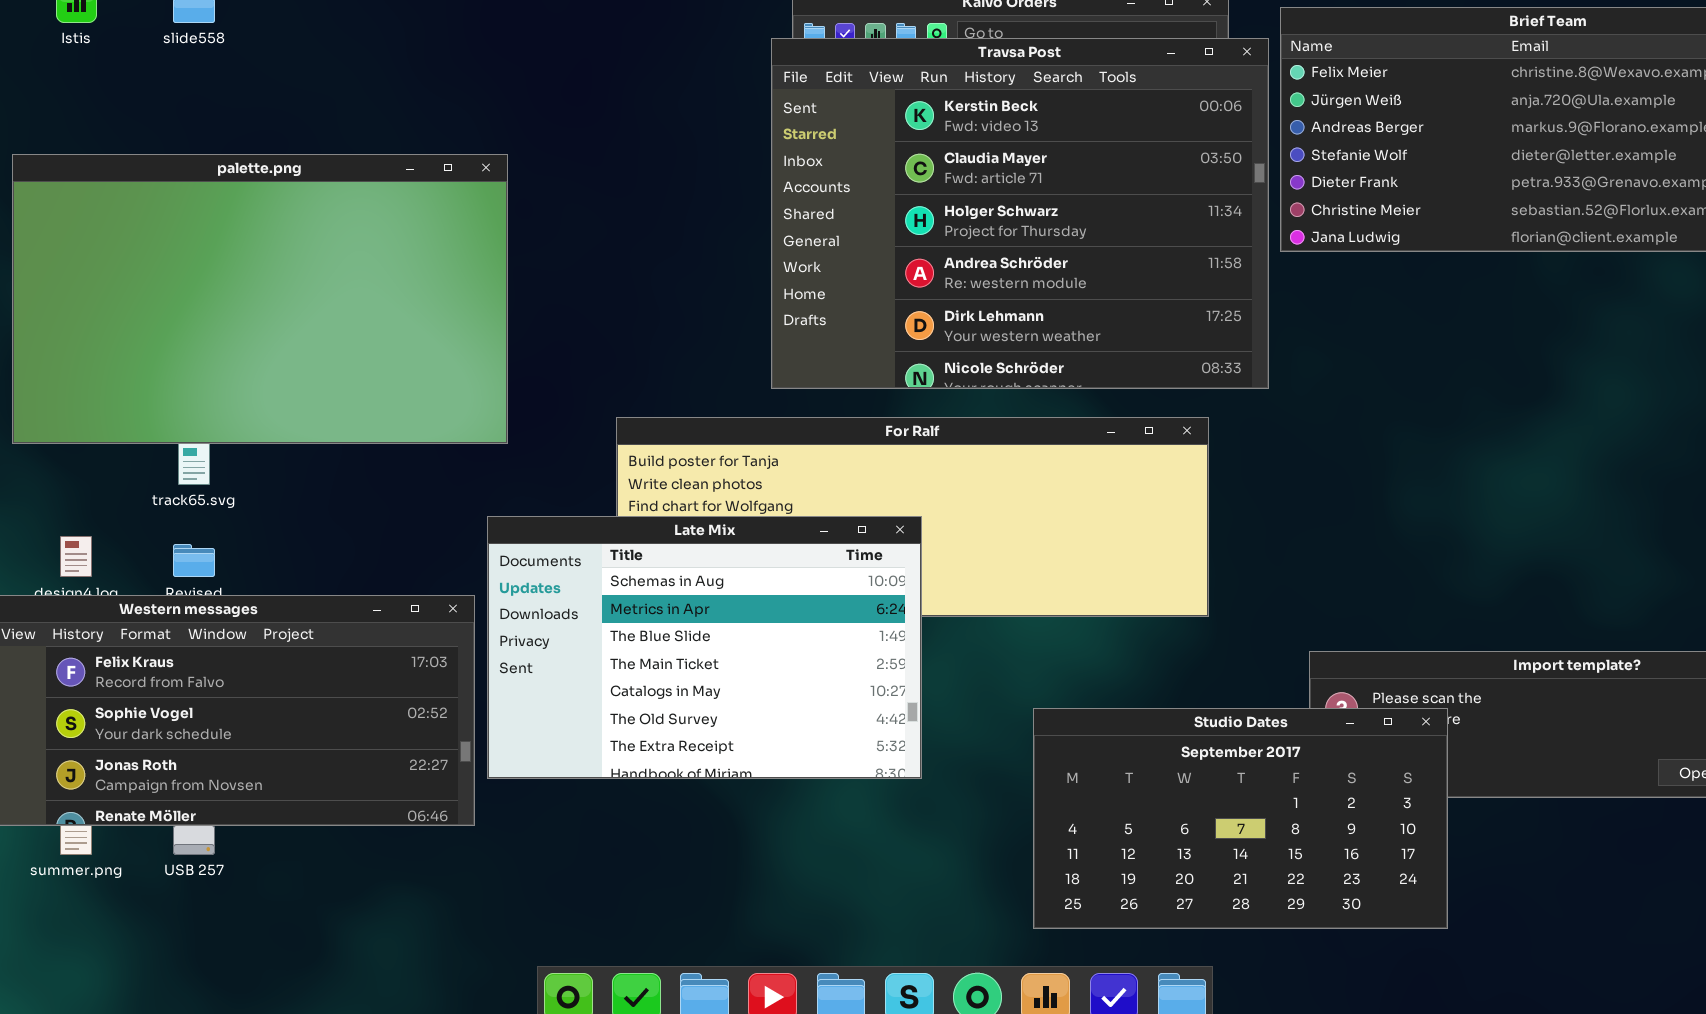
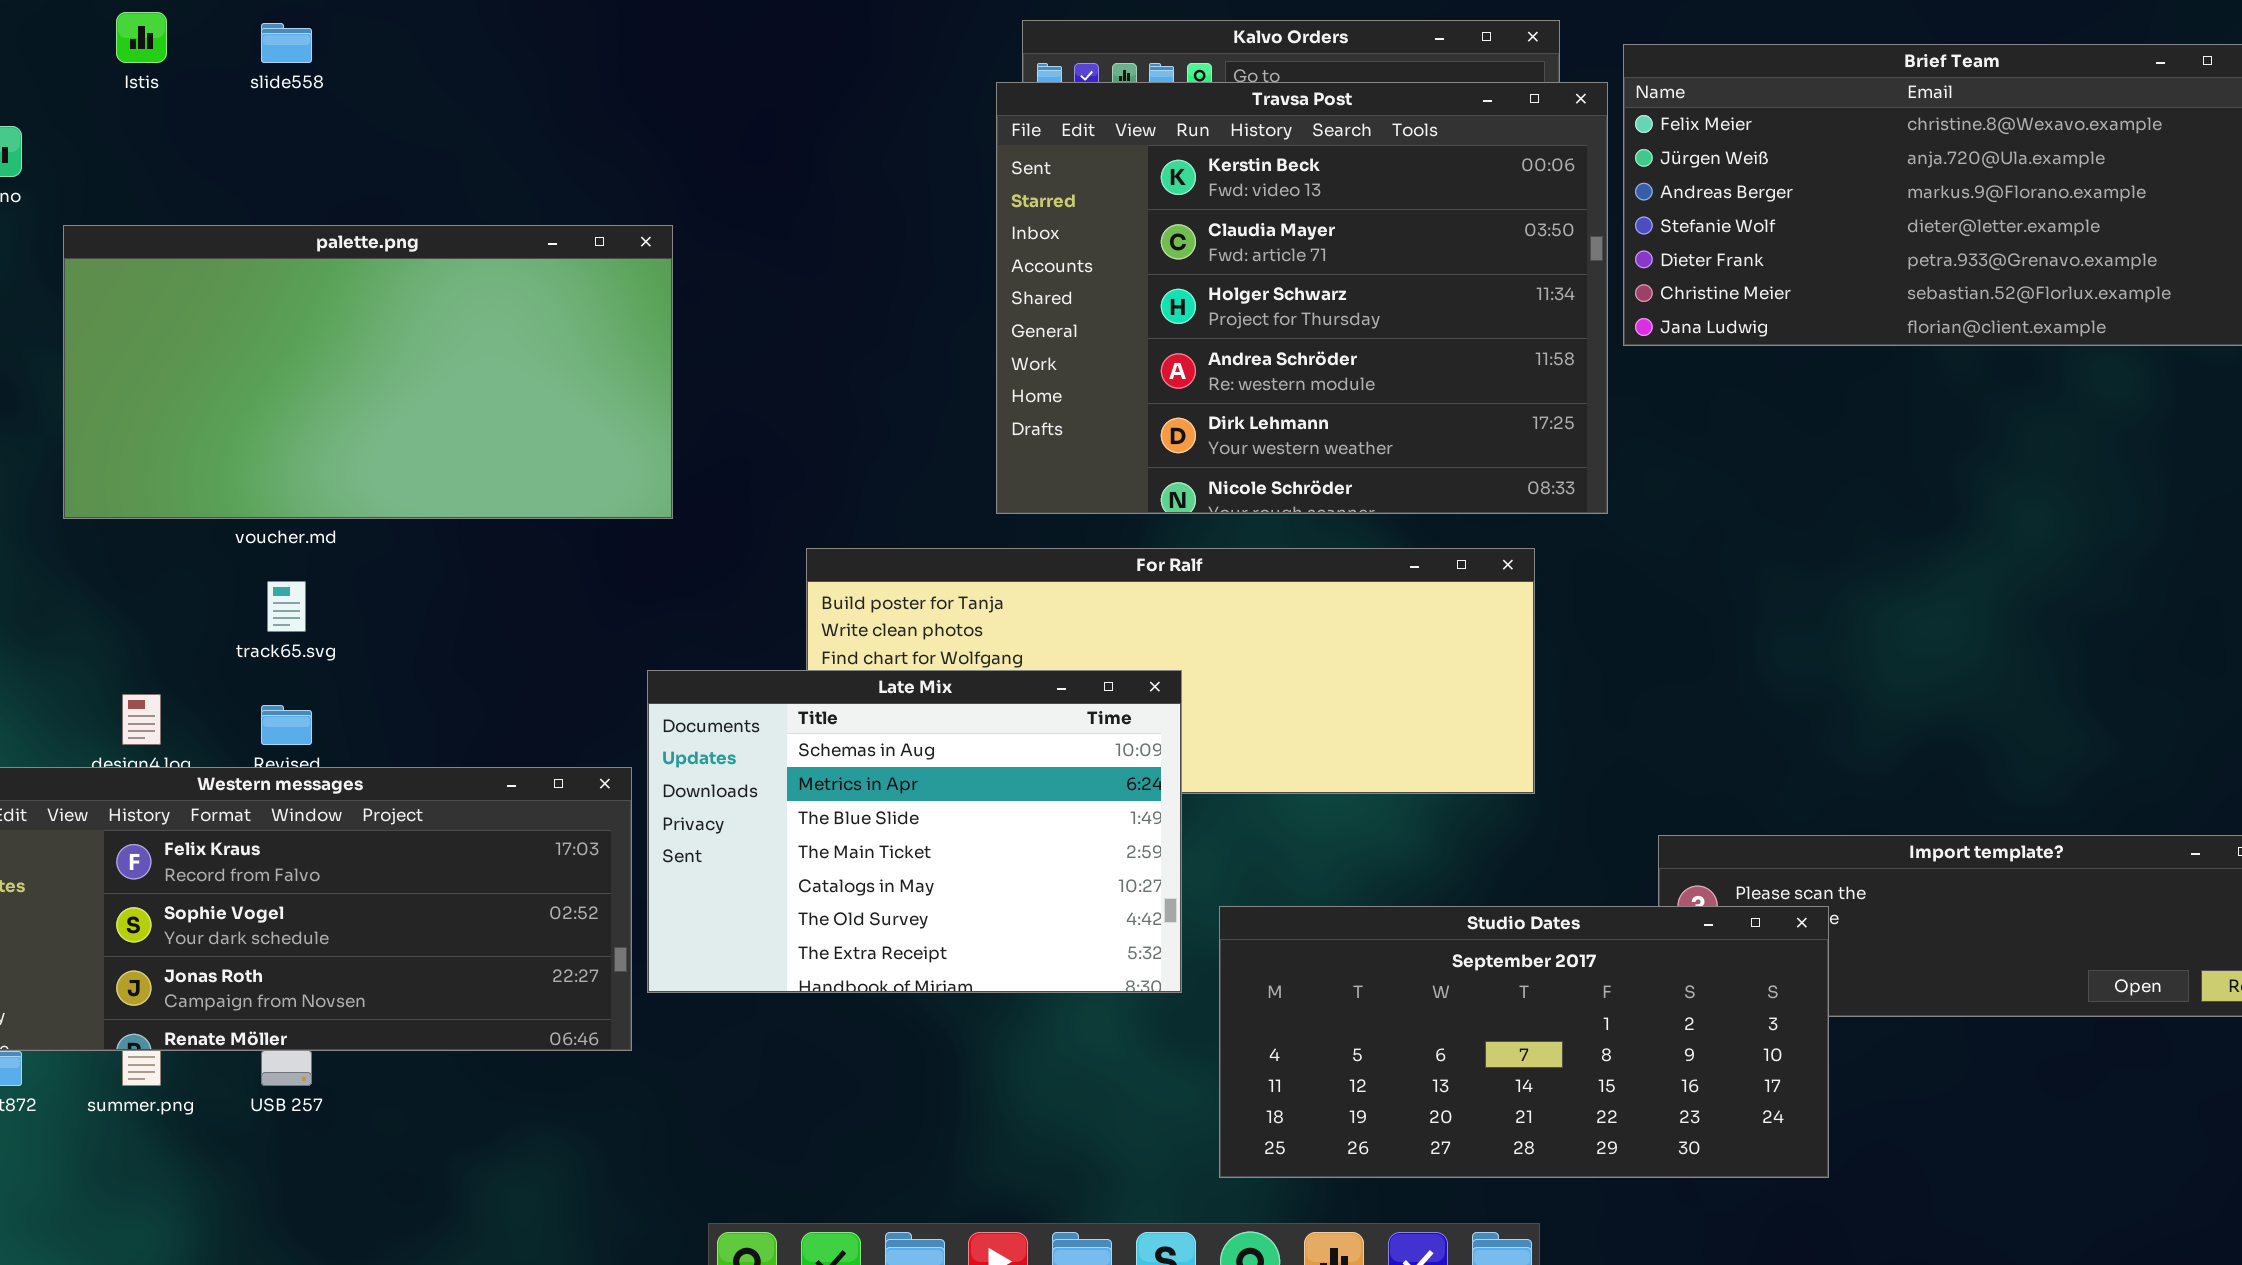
palette.png: [12,154,508,444] -> [63,225,673,519], resized
Studio Dates: [1033,708,1448,929] -> [1219,906,1829,1178], resized

